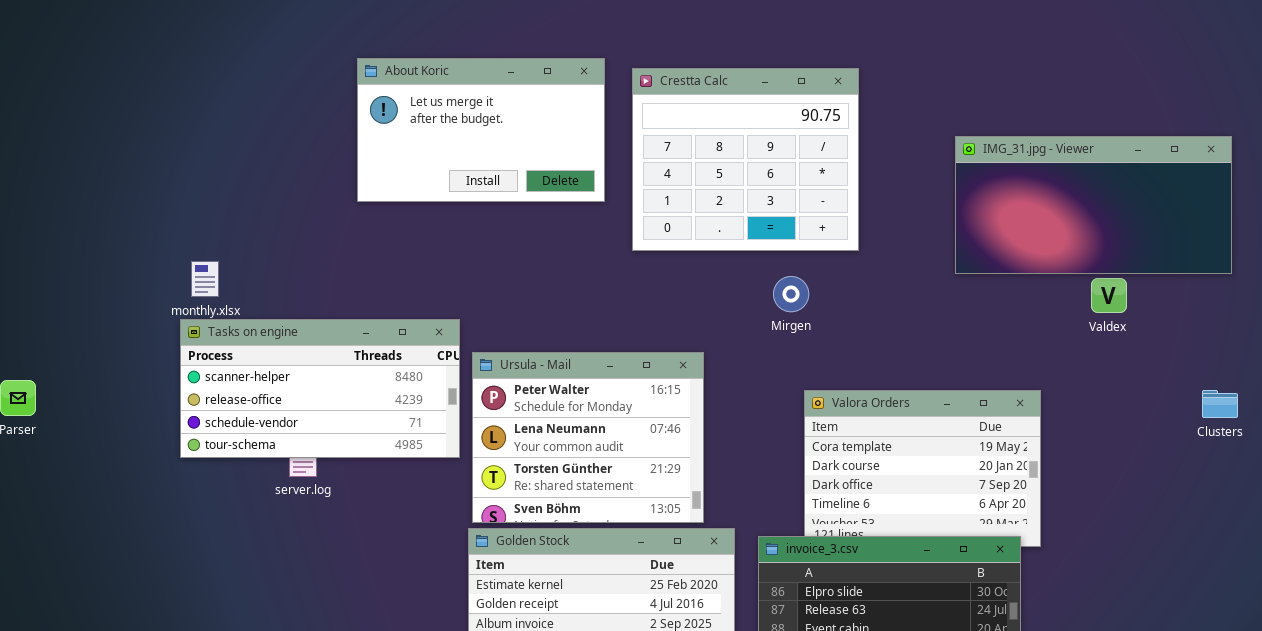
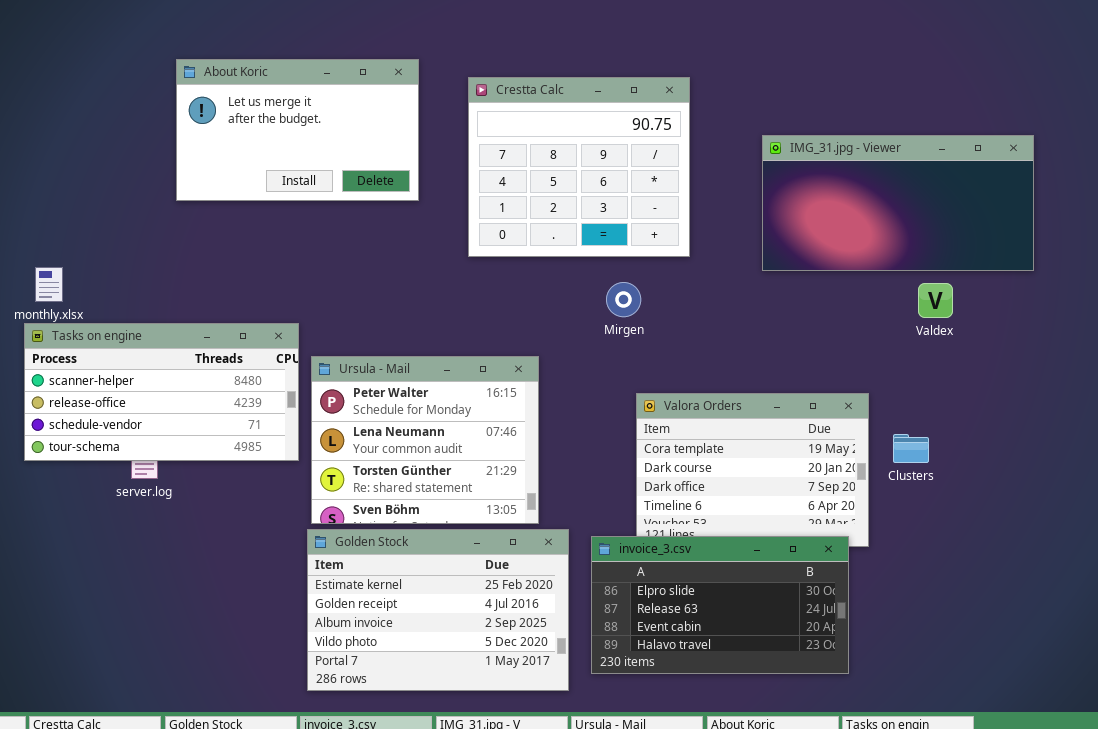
About Koric: [357,58,605,202] -> [176,59,419,201], moved
IMG_31.jpg - Viewer: [955,136,1232,274] -> [762,135,1034,271], moved
Clusters: [1202,390,1238,418] -> [893,434,929,463], moved

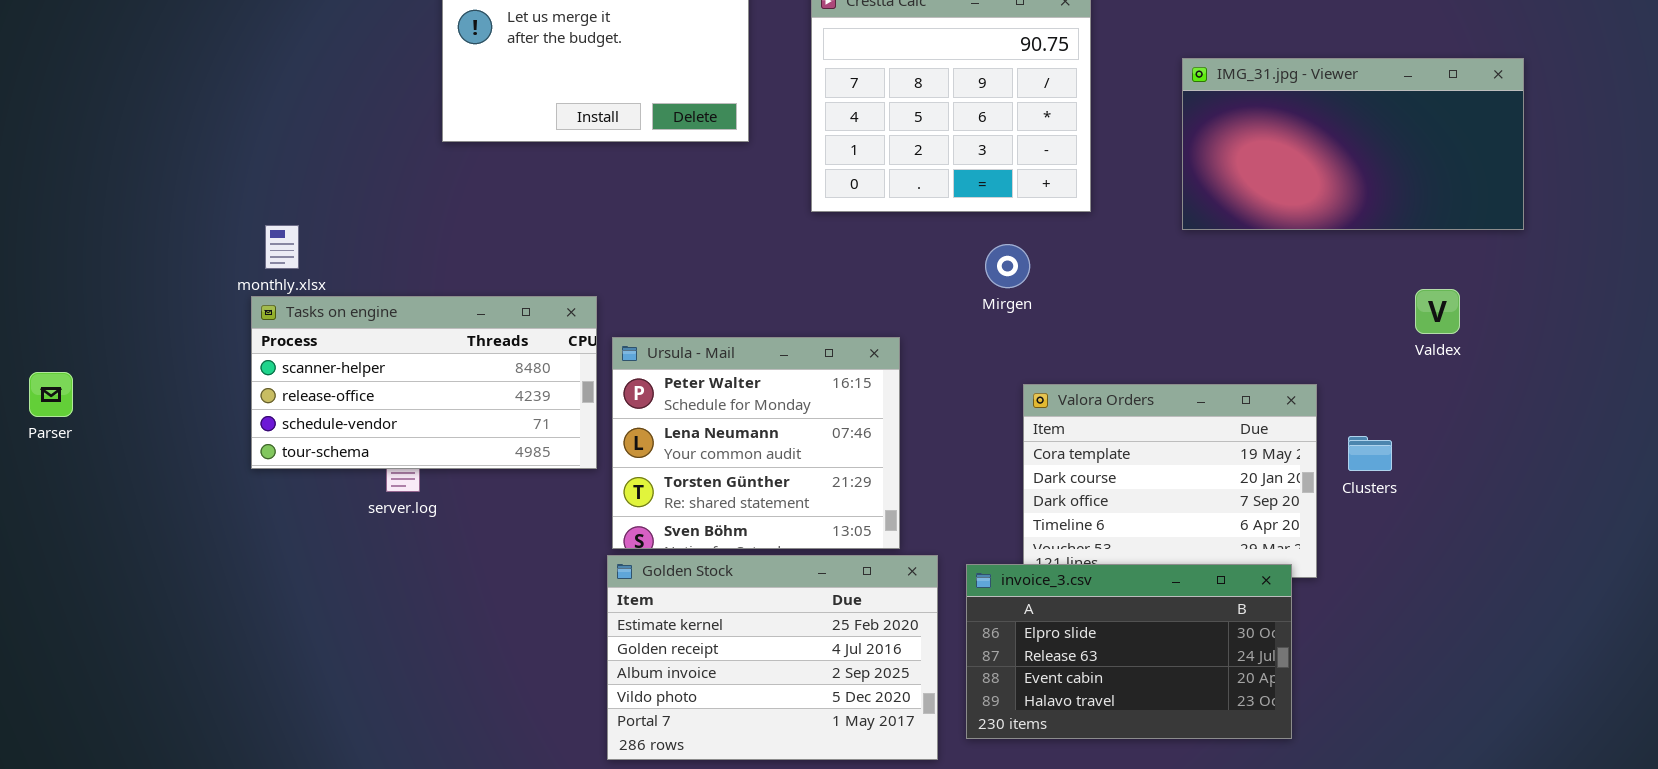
Valdex: [918,283,953,318] -> [1415,289,1460,334], moved

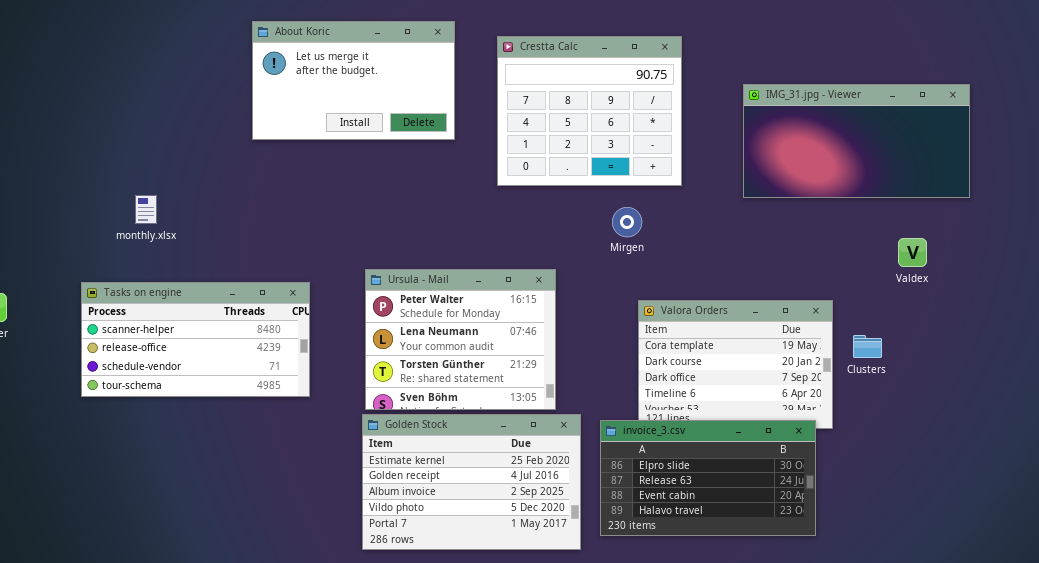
Tasks on engine: [251,296,597,469] -> [81,282,310,397], moved

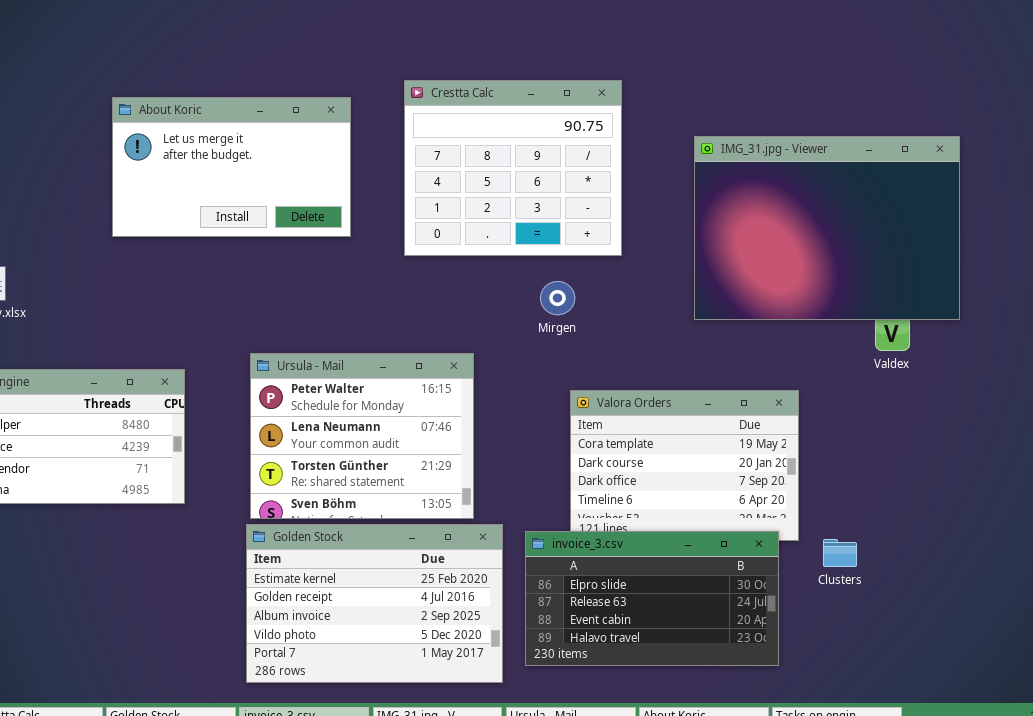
About Koric: [252,21,455,140] -> [112,97,351,237], moved
IMG_31.jpg - Viewer: [743,84,970,198] -> [694,136,960,320], resized
Clusters: [853,335,882,358] -> [823,539,857,567], moved

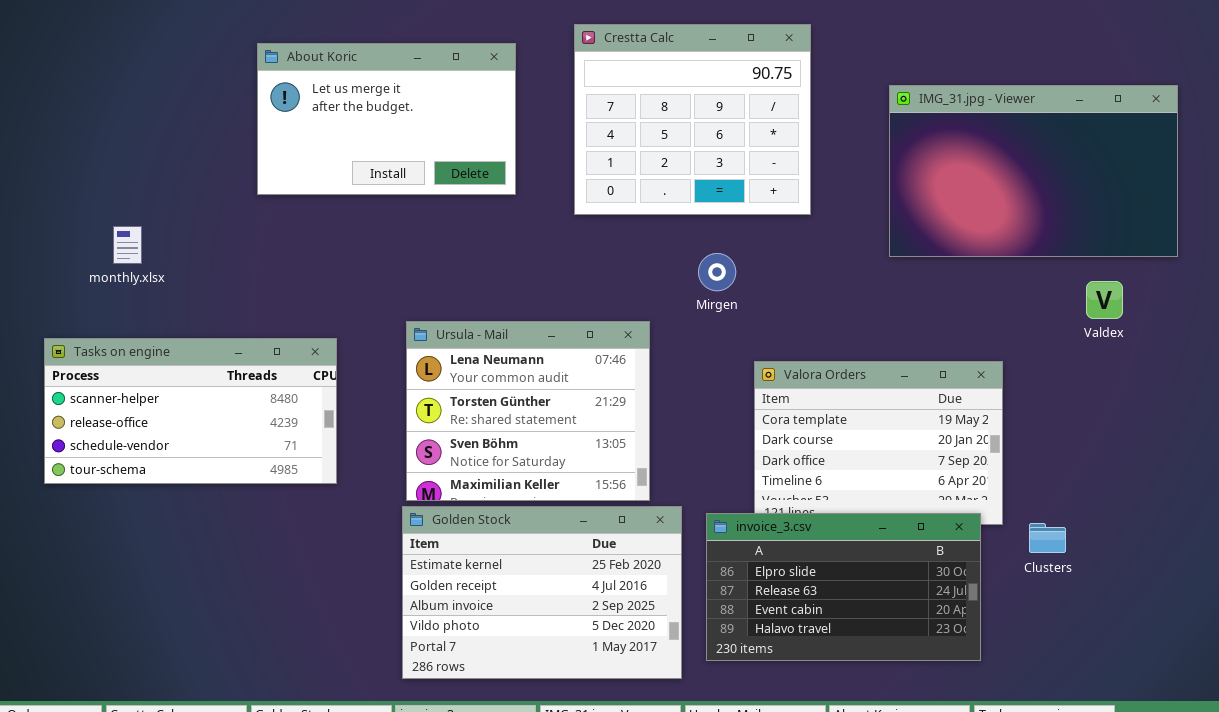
IMG_31.jpg - Viewer: [694,136,960,320] -> [889,85,1178,257], resized
Mirgen: [540,281,575,315] -> [698,253,736,291], moved
Ursula - Mail: [250,353,474,519] -> [406,321,650,501], scrolled down 1 row

